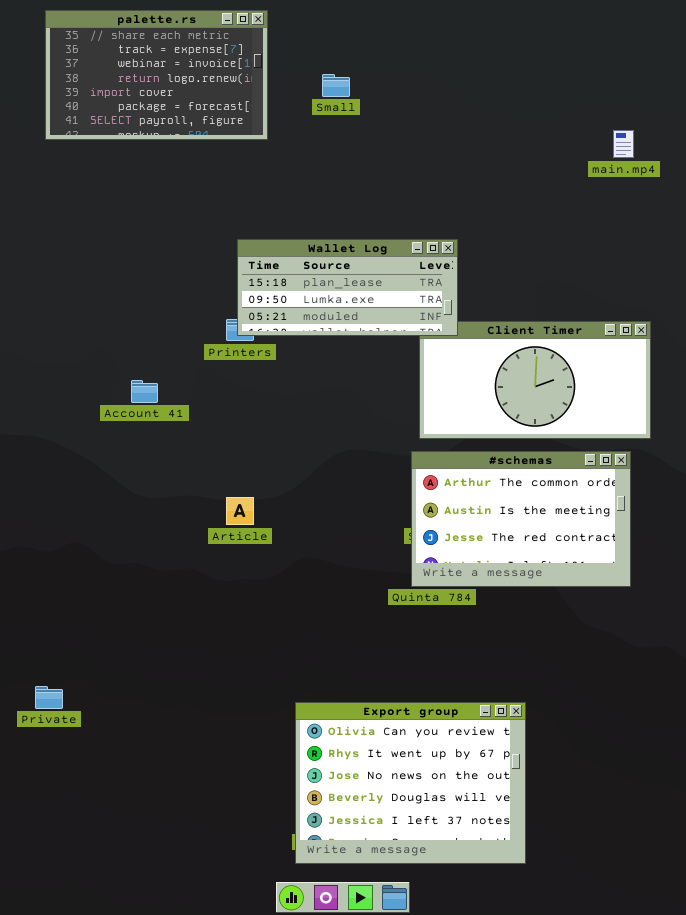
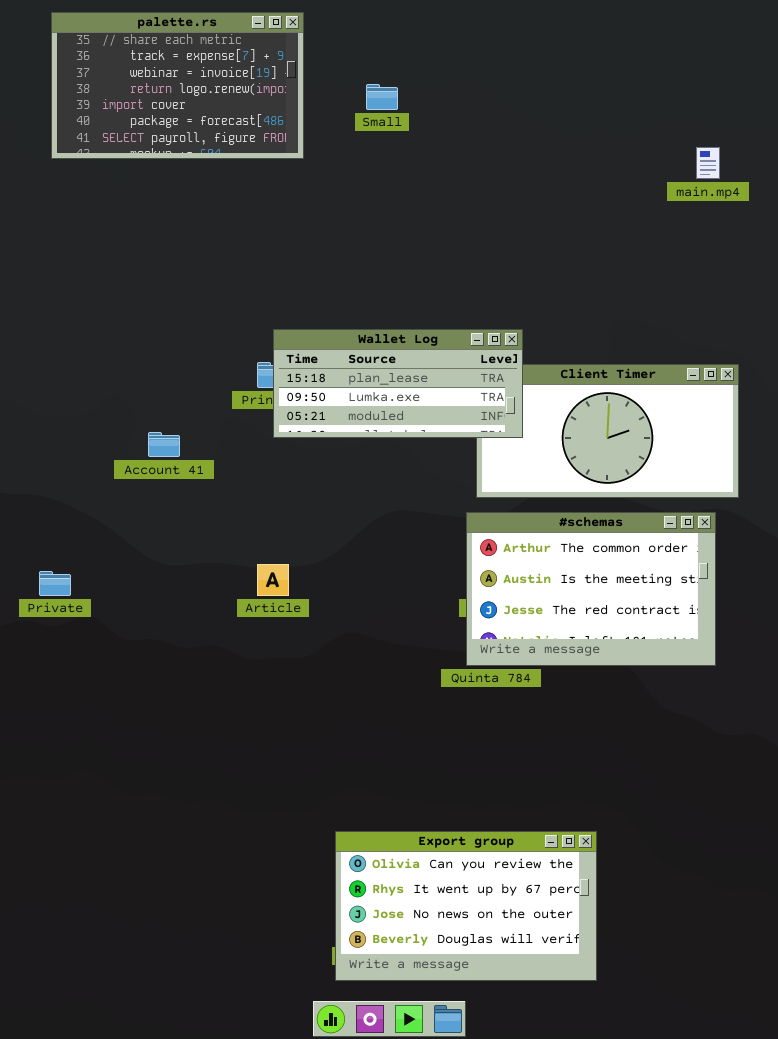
Wallet Log: [237,239,458,336] -> [273,329,523,438], moved
Private: [35,686,63,709] -> [39,571,71,596], moved
Export group: [295,702,526,864] -> [335,831,597,981], resized

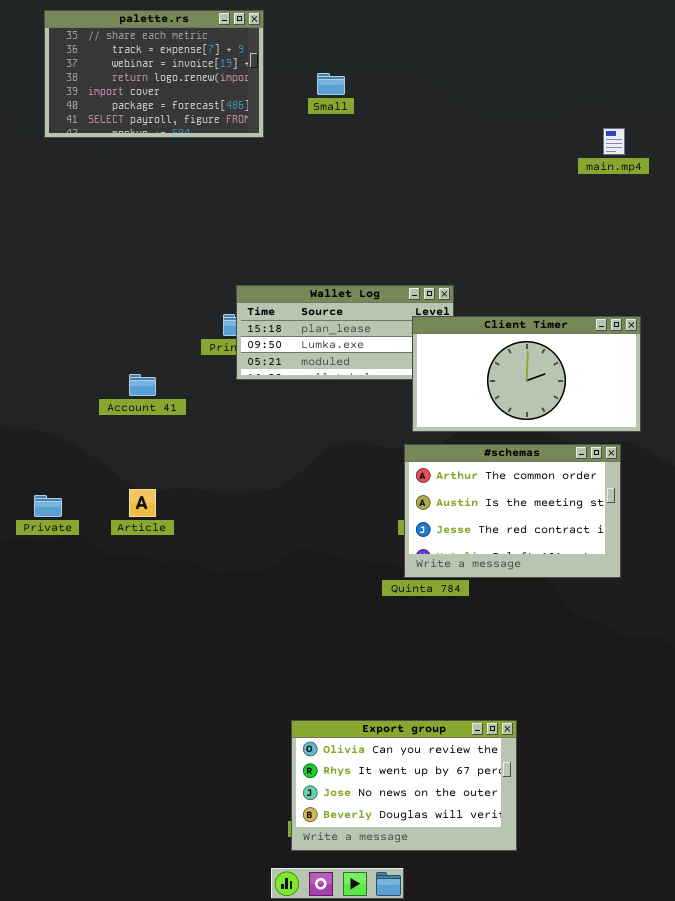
Client Timer: [476,364,739,498] -> [412,316,641,432], raised
Article: [257,564,289,596] -> [129,489,156,517], moved

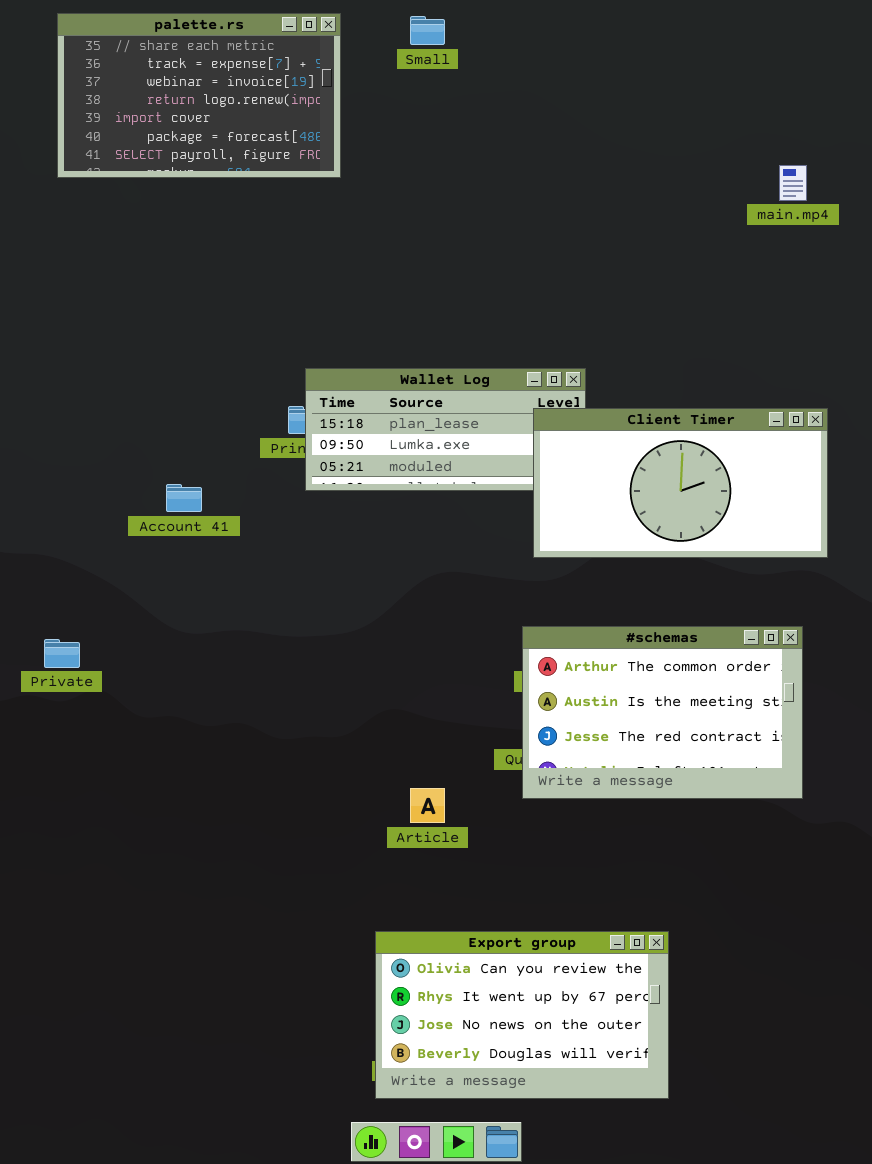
Small: [317,73,345,95] -> [410,16,445,45], moved
#schemas: [404,444,621,578] -> [522,626,803,799], moved
Article: [129,489,156,517] -> [410,788,445,823], moved

